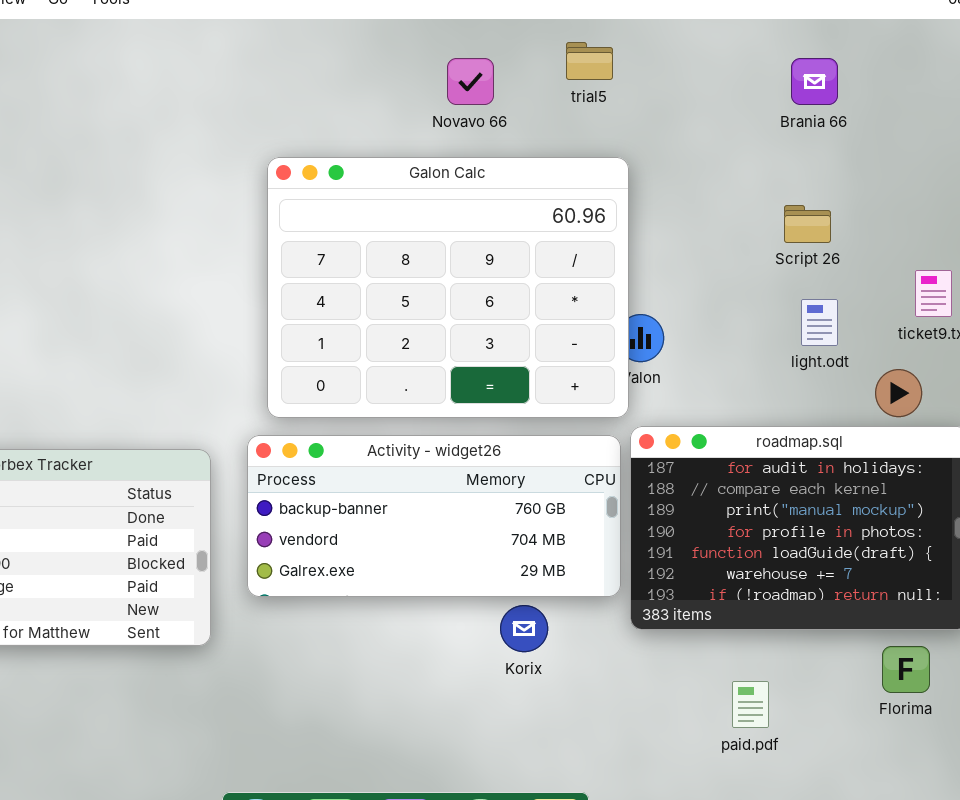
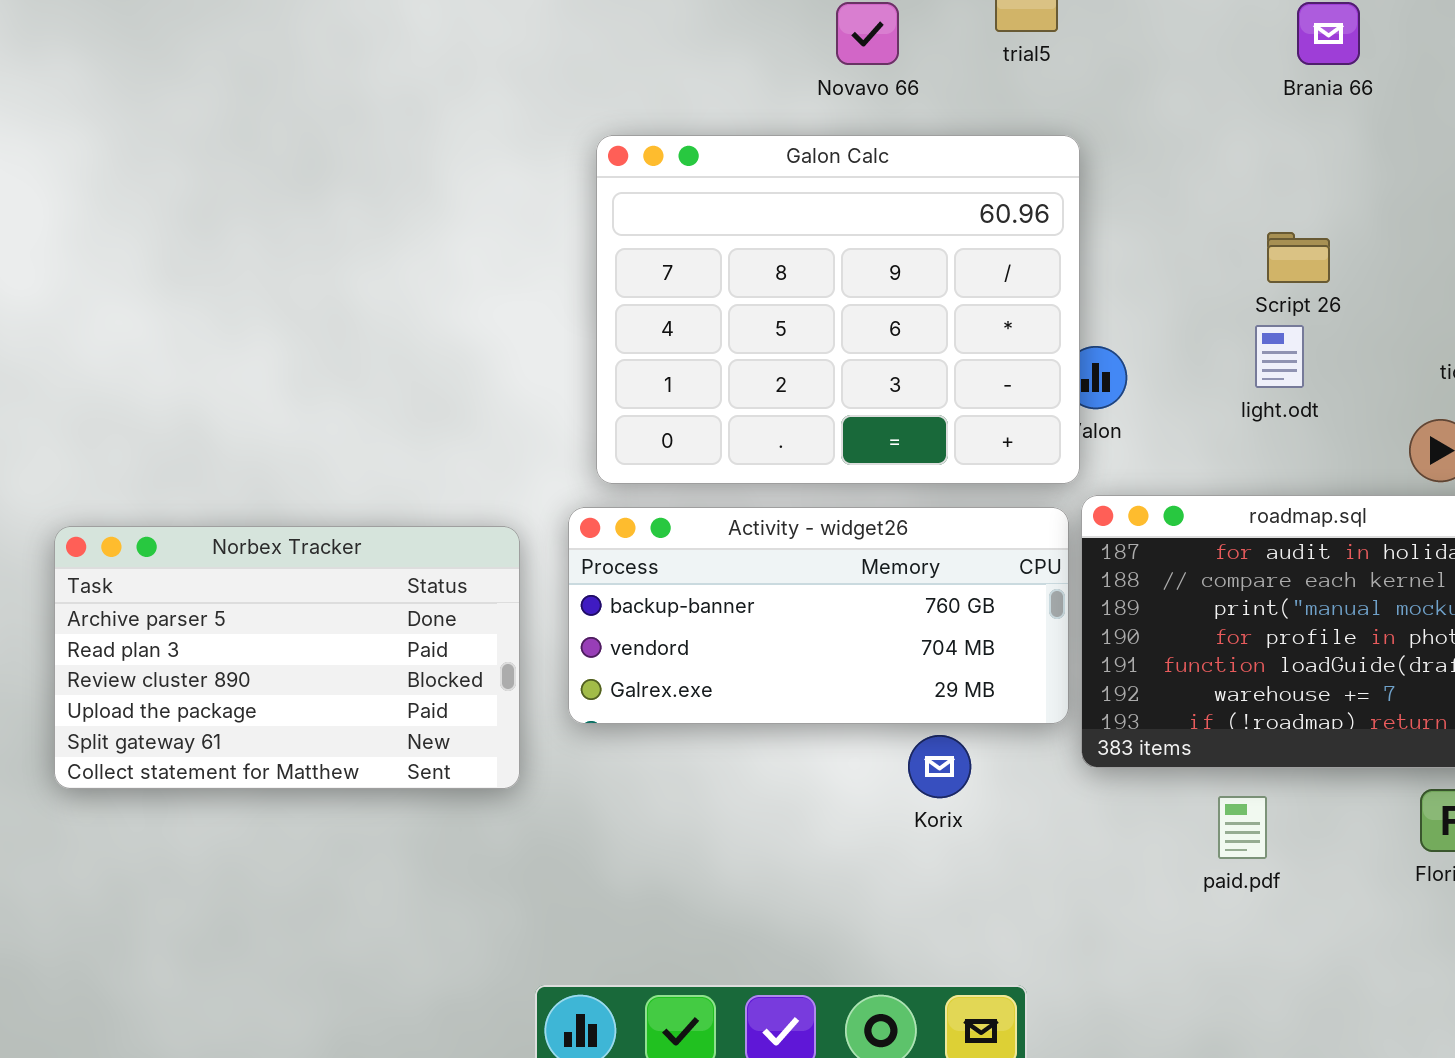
Script 26: [784,205,831,243] -> [1267,232,1330,283], moved
light.odt: [801,299,838,346] -> [1255,325,1304,388], moved
paid.pdf: [732,681,769,728] -> [1218,796,1267,859], moved

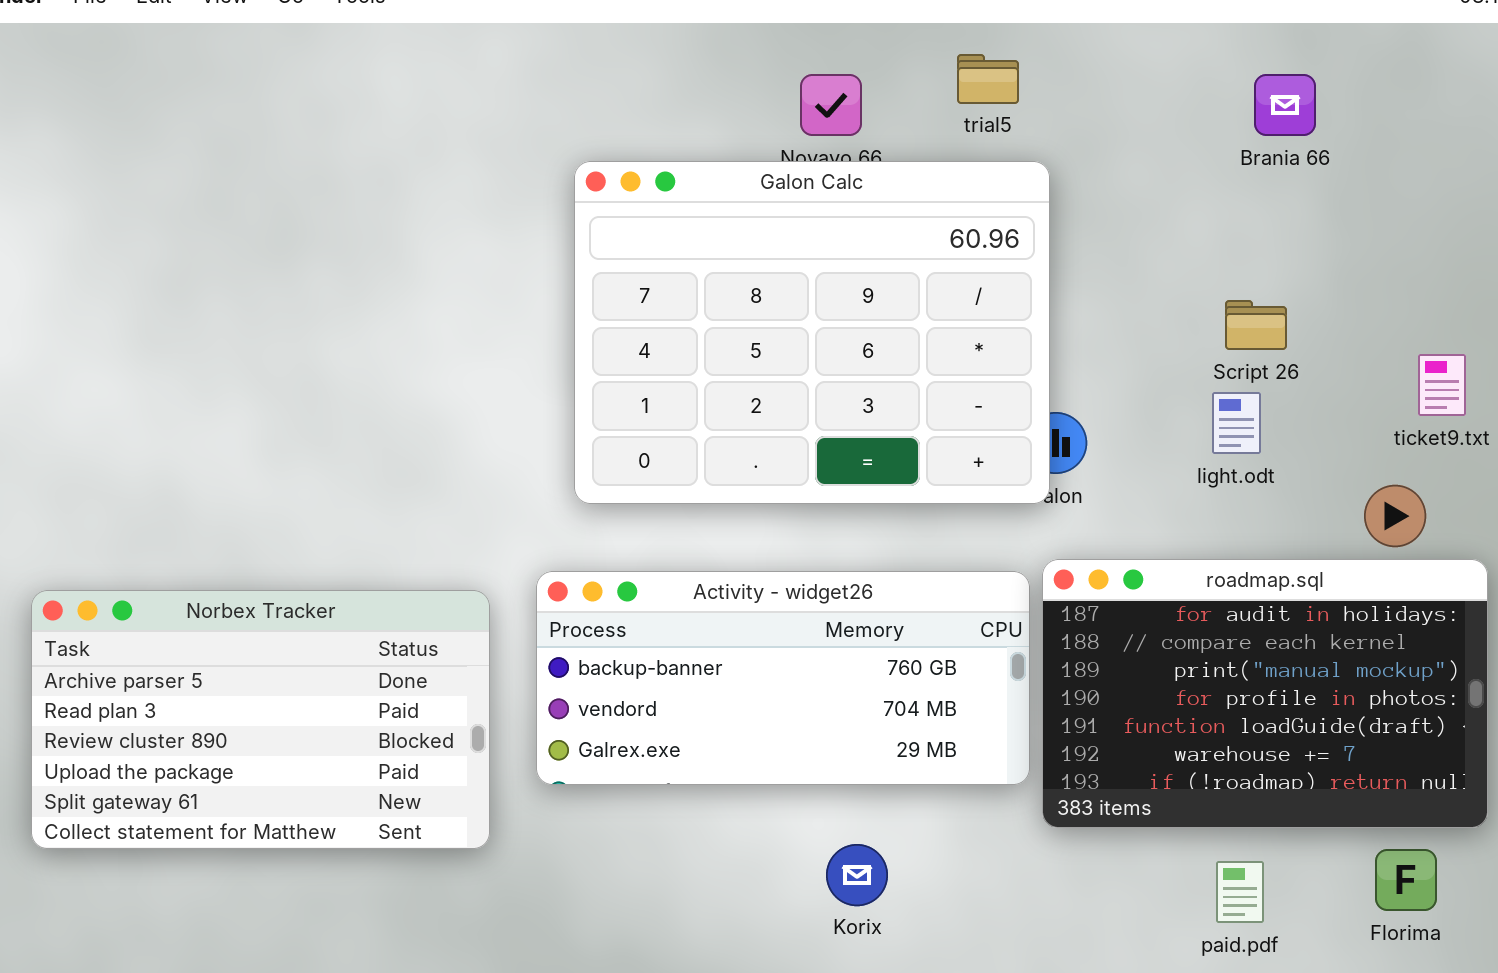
Galon Calc: [596,135,1080,484] -> [574,161,1050,504], moved
Korix: [908,735,971,798] -> [826,844,888,906], moved
paid.pdf: [1218,796,1267,859] -> [1216,861,1264,923], moved

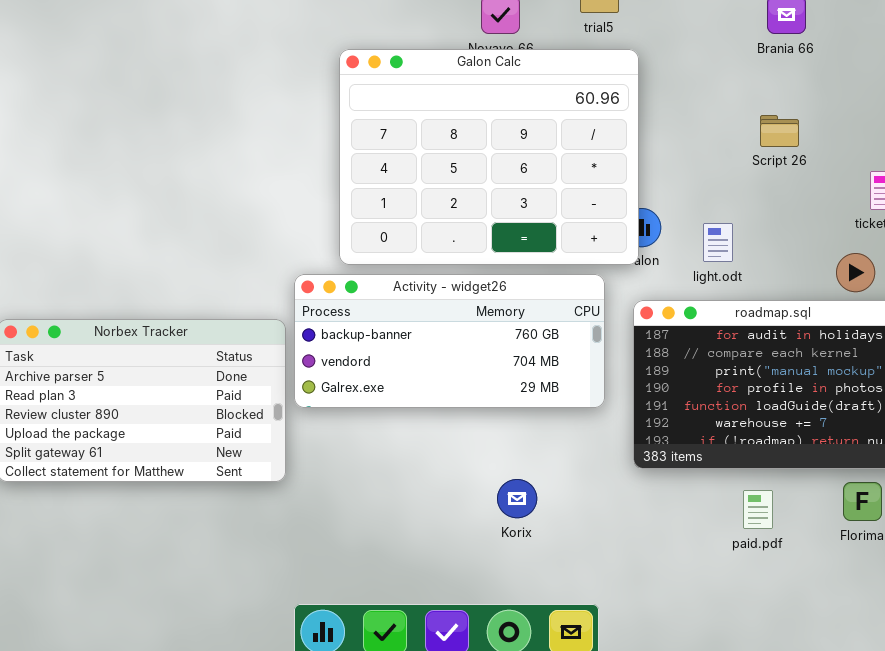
Script 26: [1225,300,1287,350] -> [760,115,799,147], moved
light.odt: [1212,392,1261,454] -> [703,223,733,262], moved
Activity - widget26: [536,571,1030,785] -> [294,274,605,408], moved

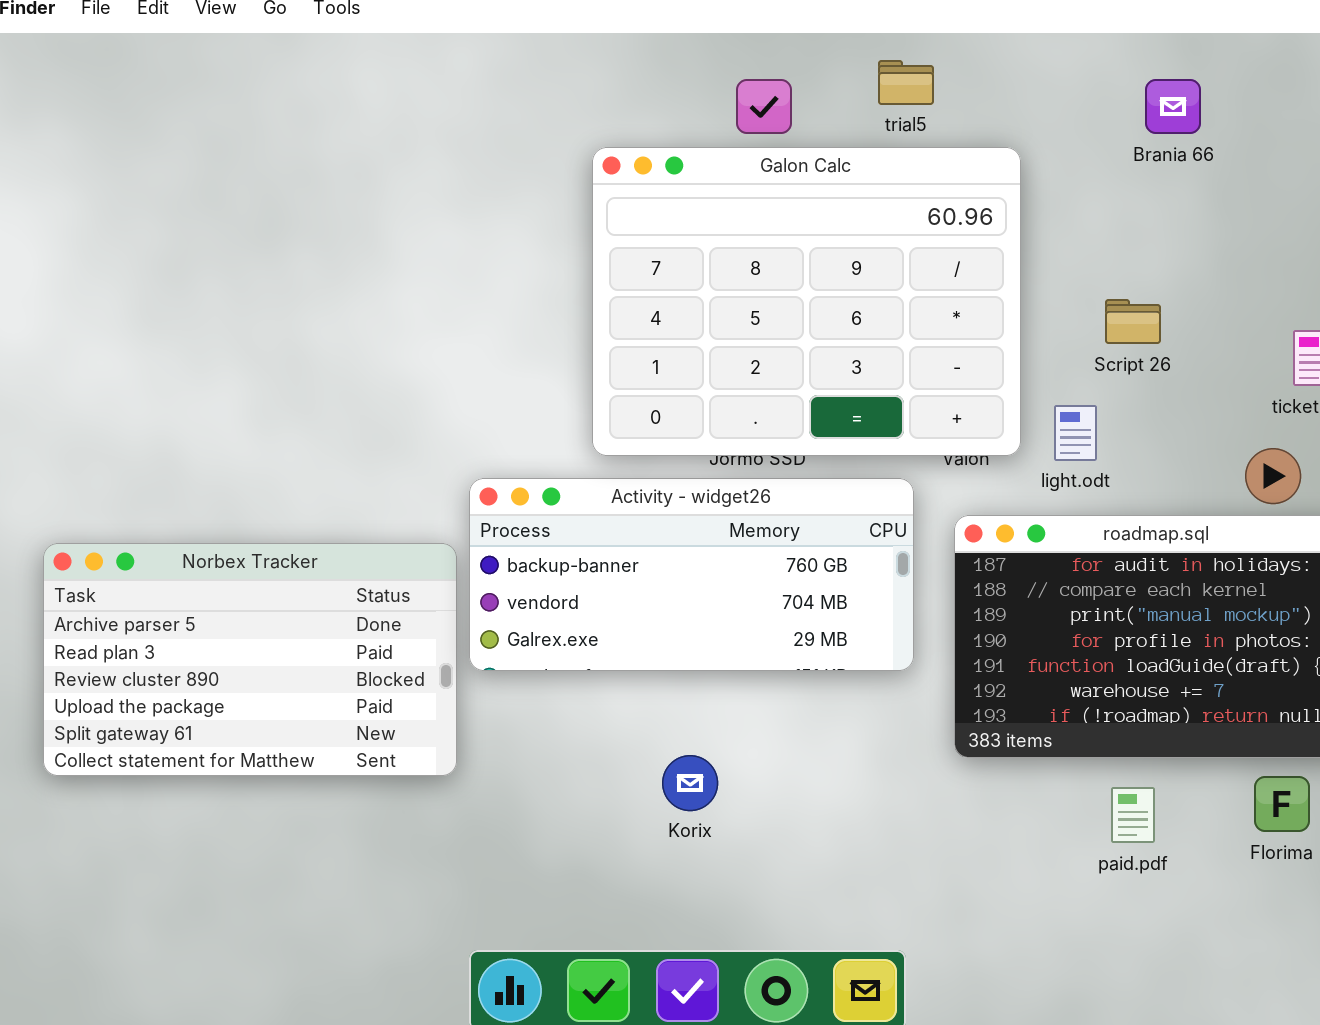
Galon Calc: [339,49,639,265] -> [592,147,1021,456], moved
Script 26: [760,115,799,147] -> [1105,299,1161,344], moved
Korix: [497,479,537,518] -> [662,755,718,811], moved

